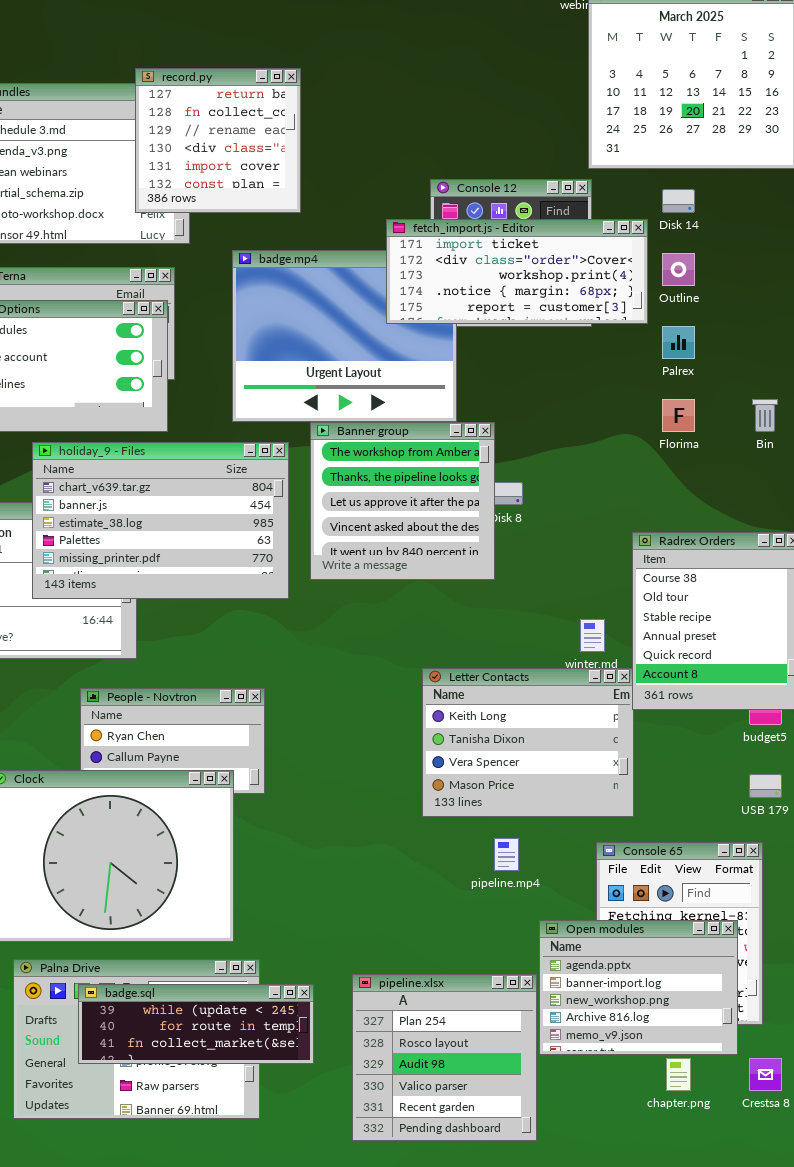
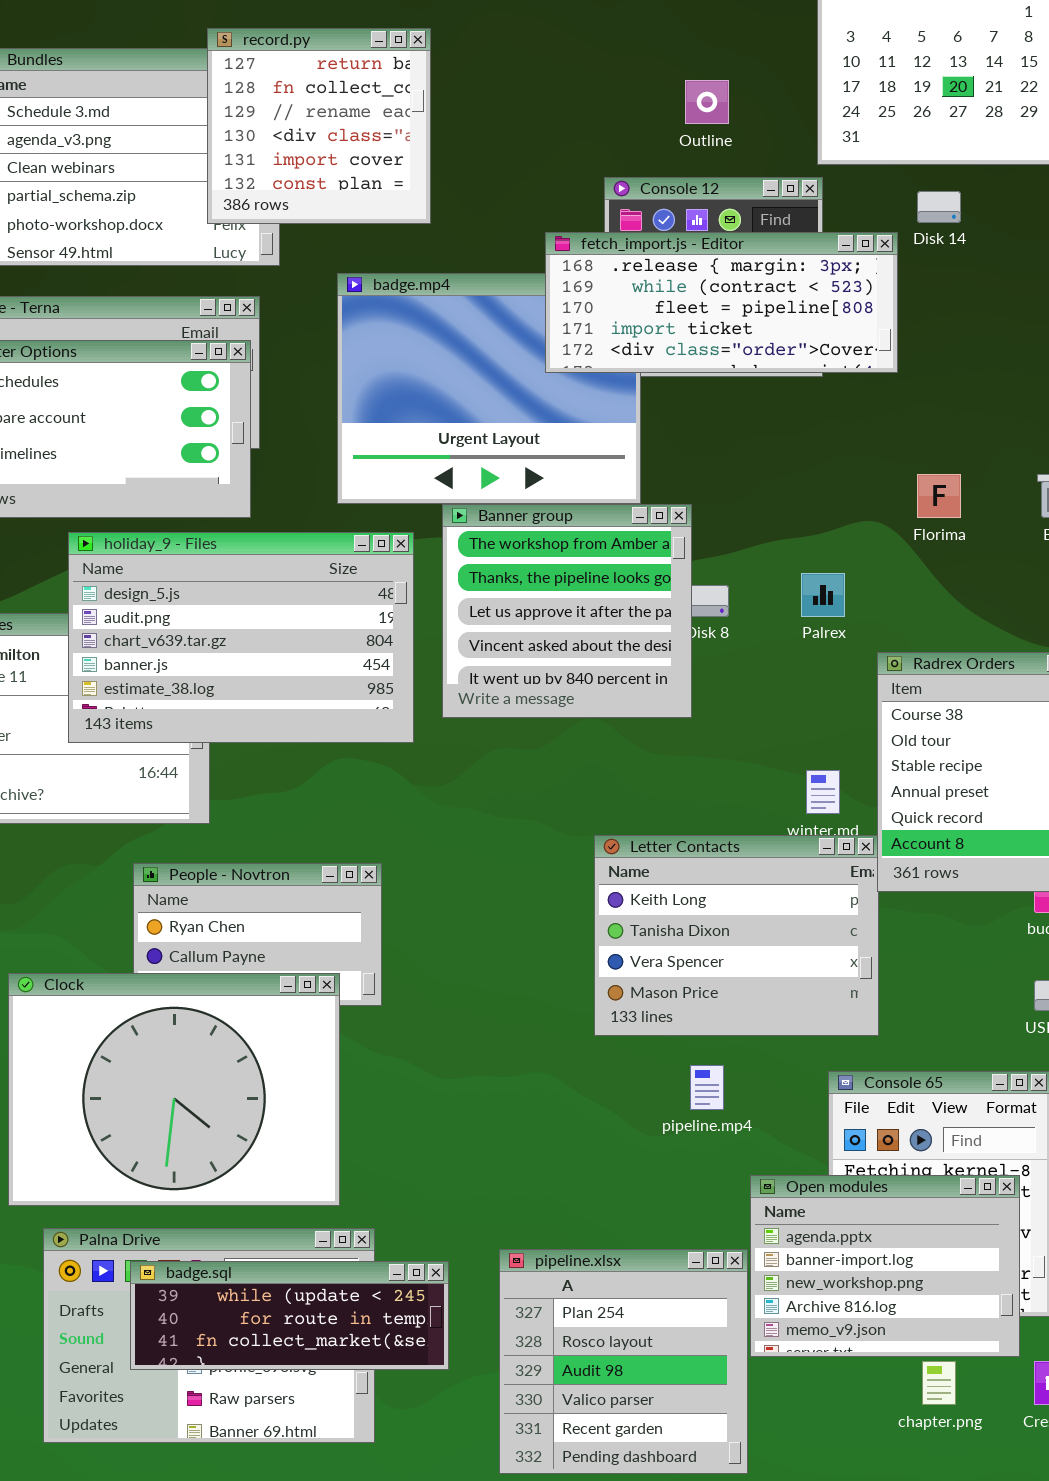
fetch_import.js - Editor: [386,219,648,324] -> [545,232,898,373], scrolled up 3 rows
Outline: [662,253,695,286] -> [685,80,729,124], moved
Palrex: [662,326,695,359] -> [801,573,845,617], moved
holiday_9 - Files: [32,442,289,599] -> [68,532,414,743], scrolled up 2 rows

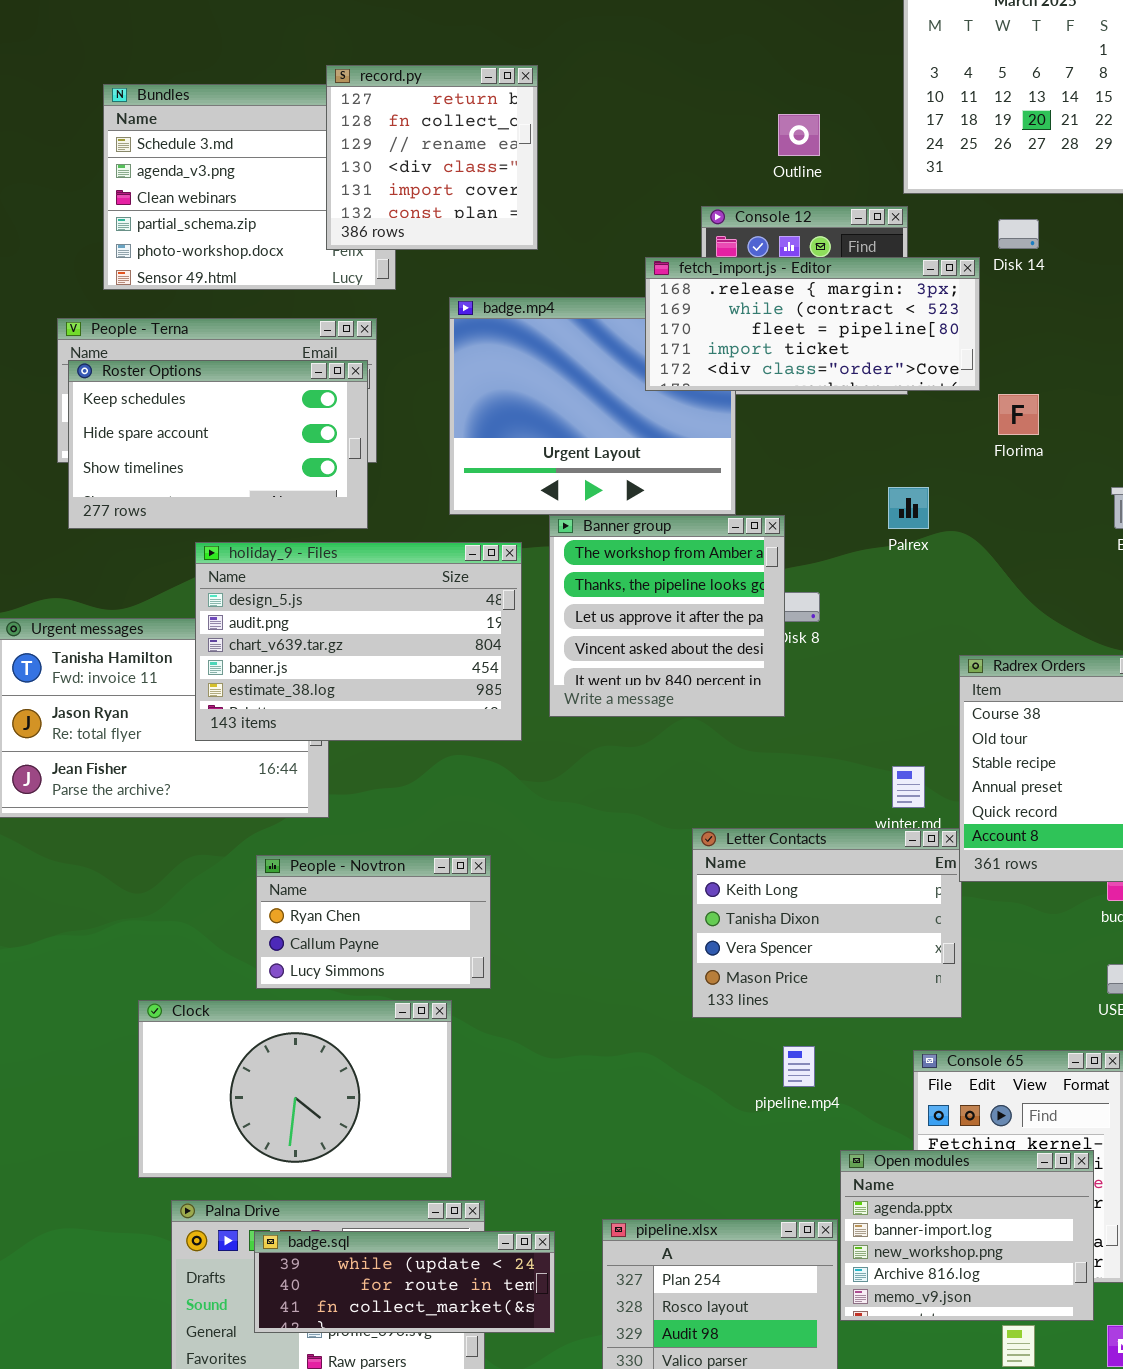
Florima: [917,474,961,518] -> [998,394,1039,435], moved
Palrex: [801,573,845,617] -> [888,487,929,529], moved
Clock: [8,973,340,1206] -> [138,1000,452,1178], resized

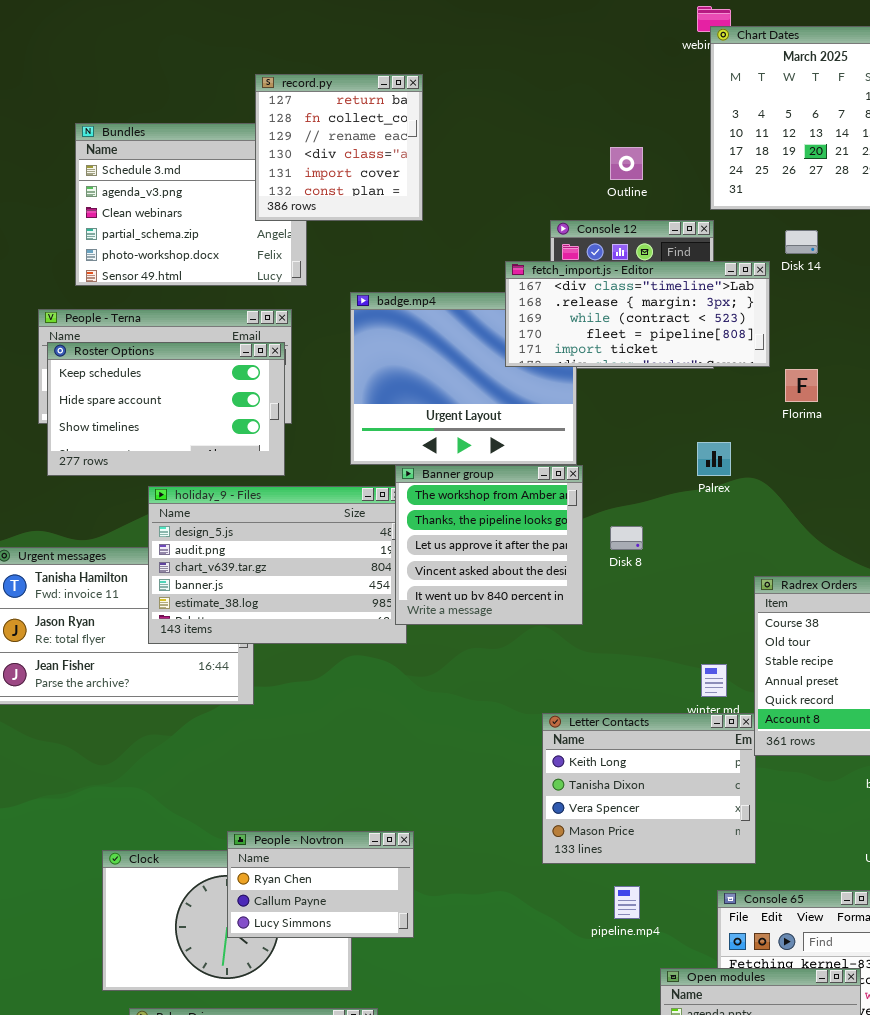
record.py: [326,65,538,250] -> [255,74,423,221], moved
fetch_import.js - Editor: [645,257,980,391] -> [505,261,770,367], scrolled up 1 row
Banner group: [549,515,785,717] -> [395,465,583,625], moved
People - Novtron: [256,855,491,989] -> [227,831,414,938], moved

